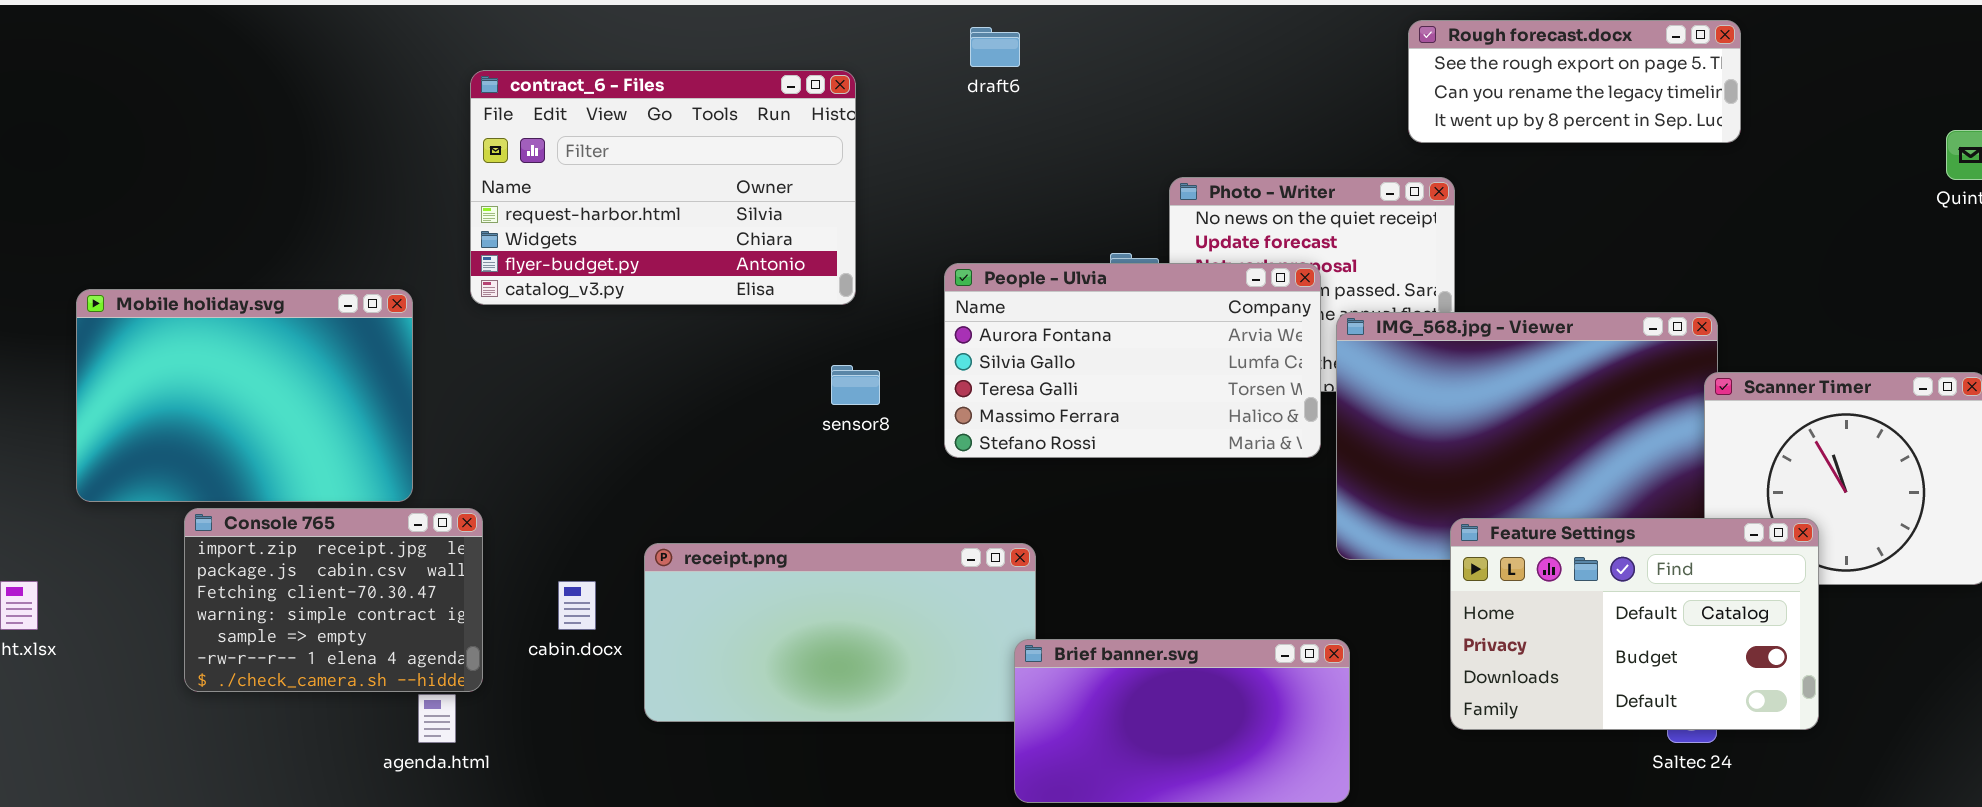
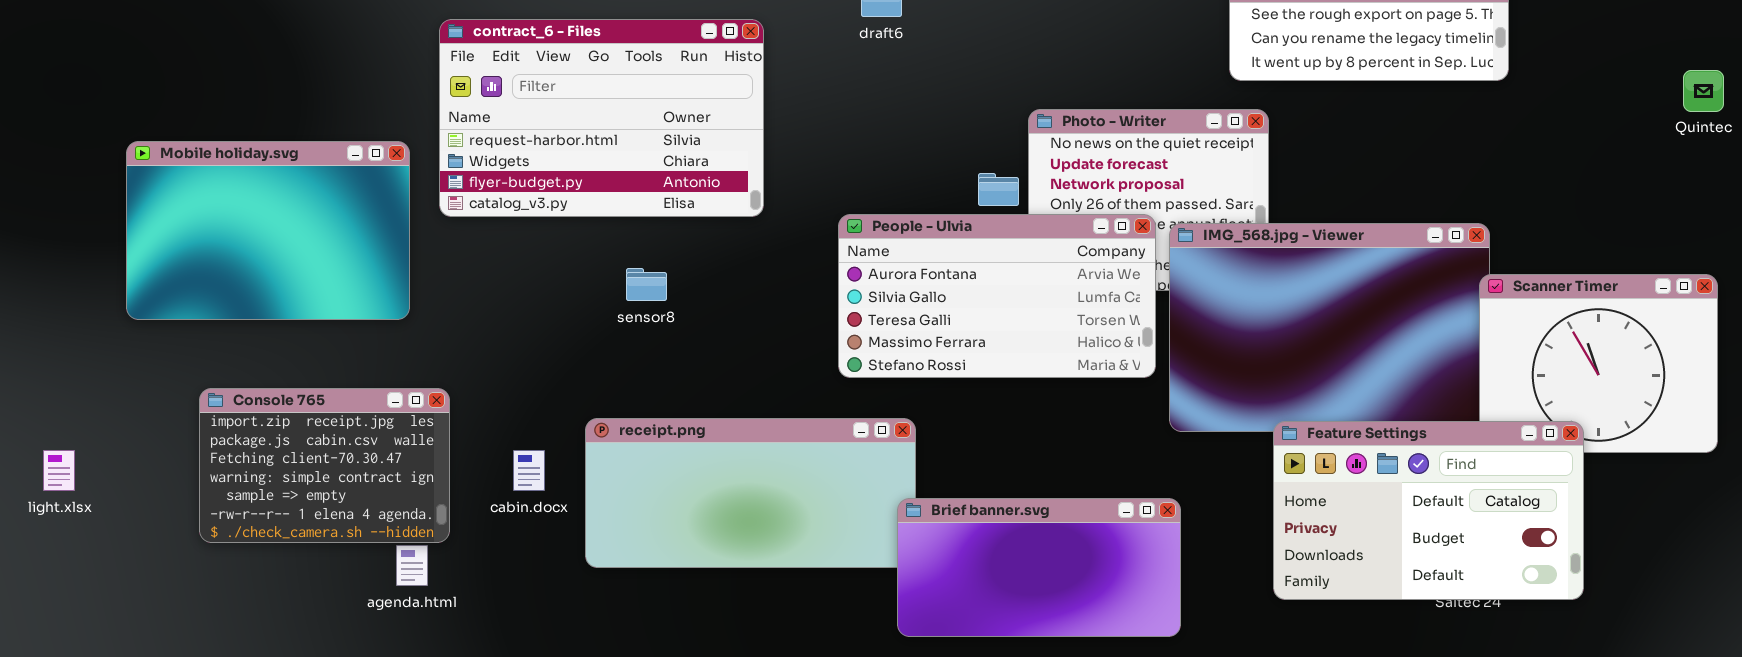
People - Ulvia: [944,263,1321,458] -> [838,214,1156,378], moved
Mobile holiday.svg: [76,289,413,502] -> [126,141,410,320], moved
sensor8: [831,365,880,405] -> [626,268,667,301], moved
Feature Settings: [1450,518,1819,730] -> [1273,421,1584,600], moved

